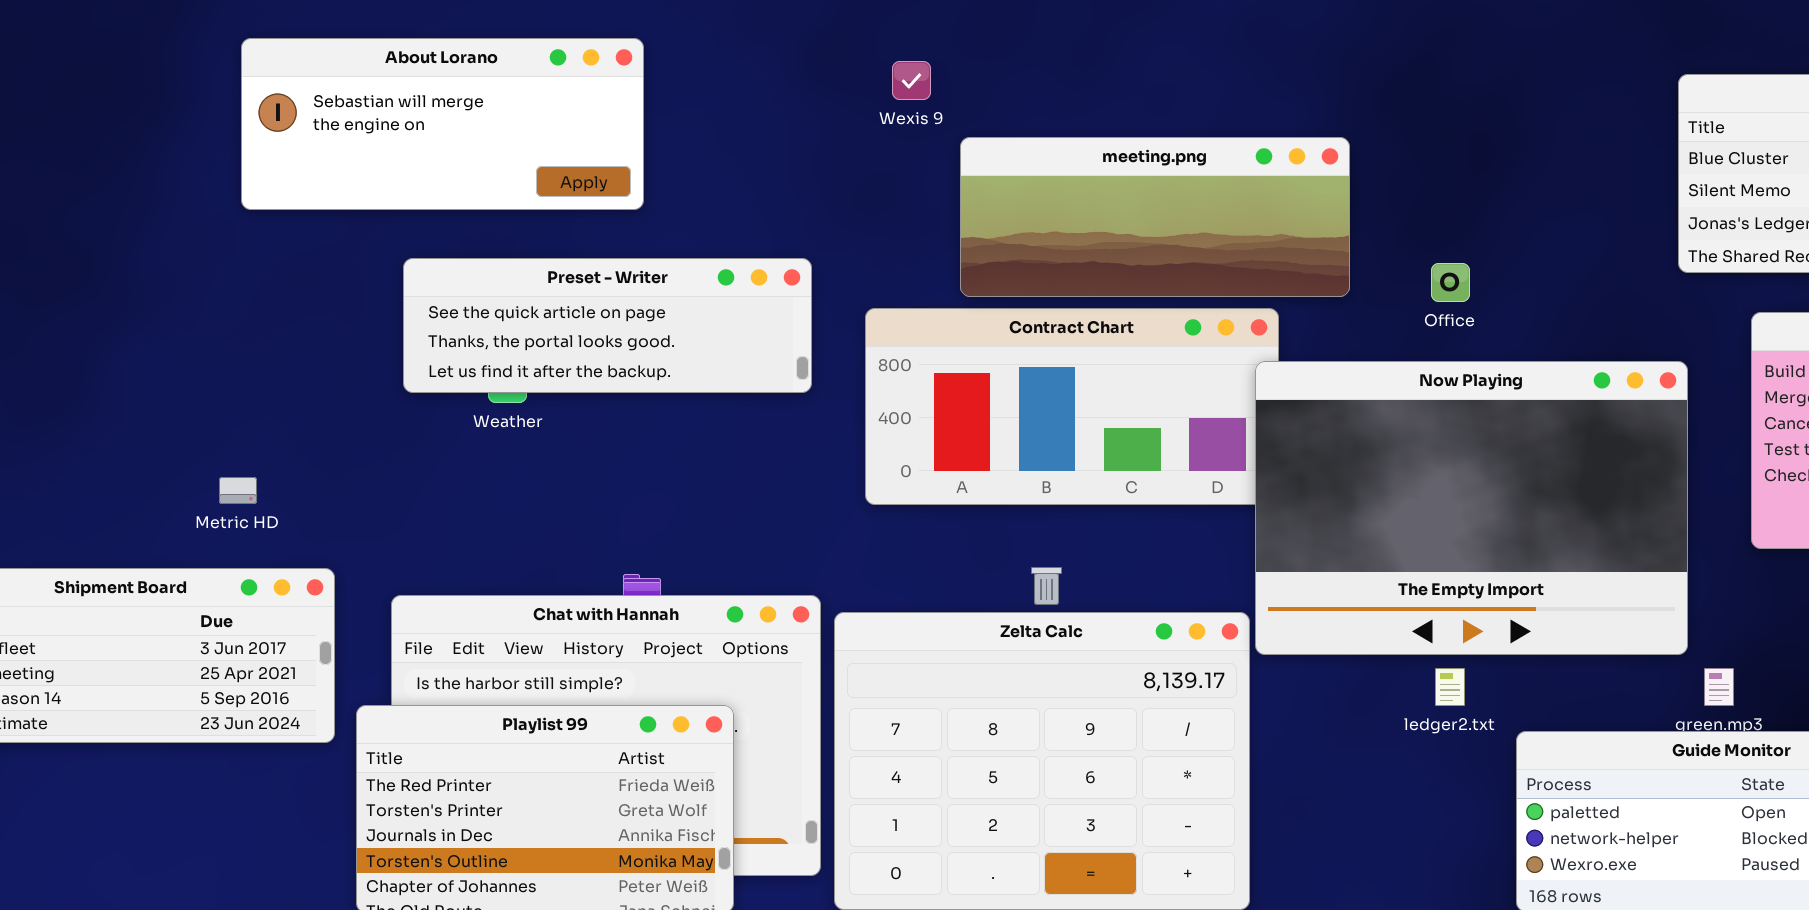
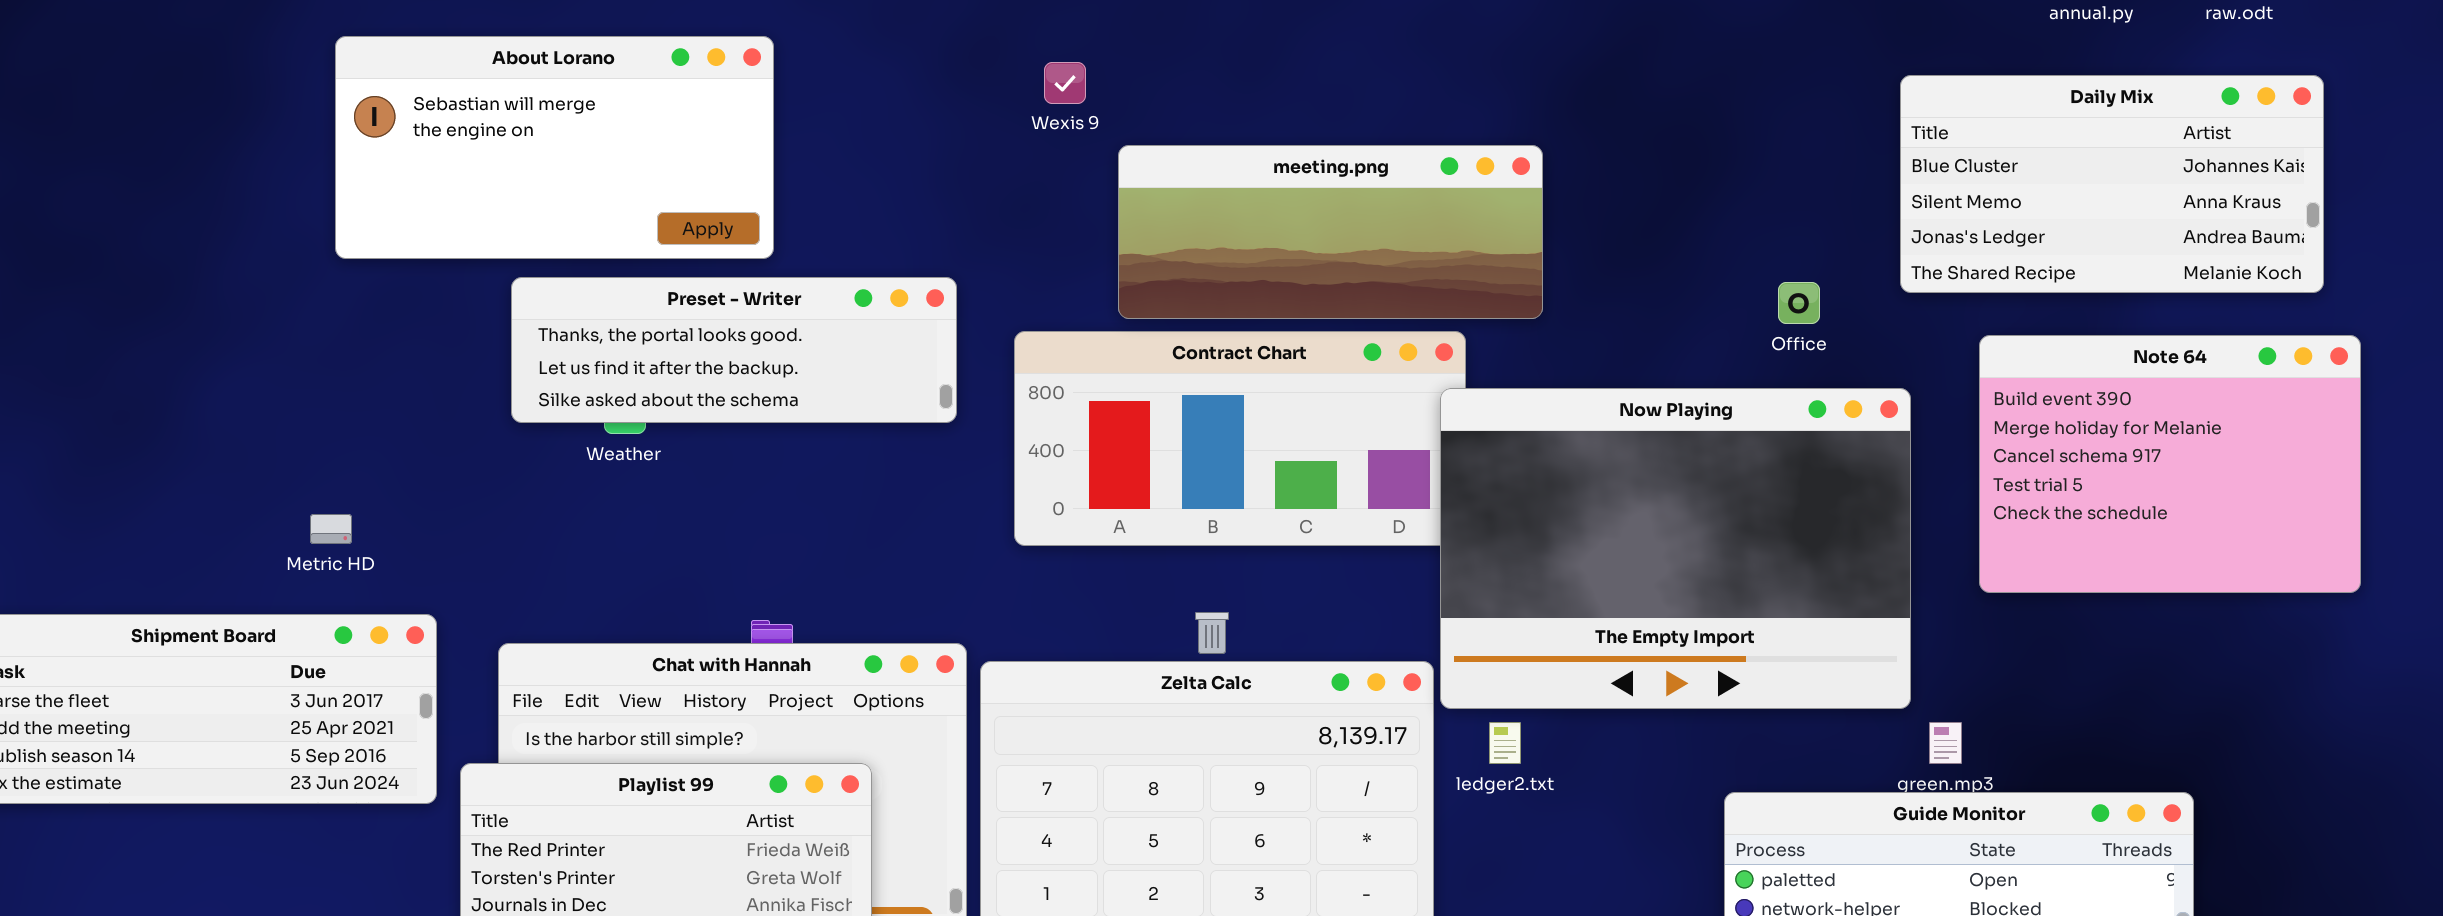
About Lorano: [241,38,644,210] -> [335,36,774,259], resized
Preset - Writer: [403,258,812,393] -> [511,277,957,423], scrolled down 1 row
Office: [1431,263,1470,302] -> [1778,282,1820,324], moved
ledger2.txt: [1435,668,1465,706] -> [1489,722,1521,764], moved

